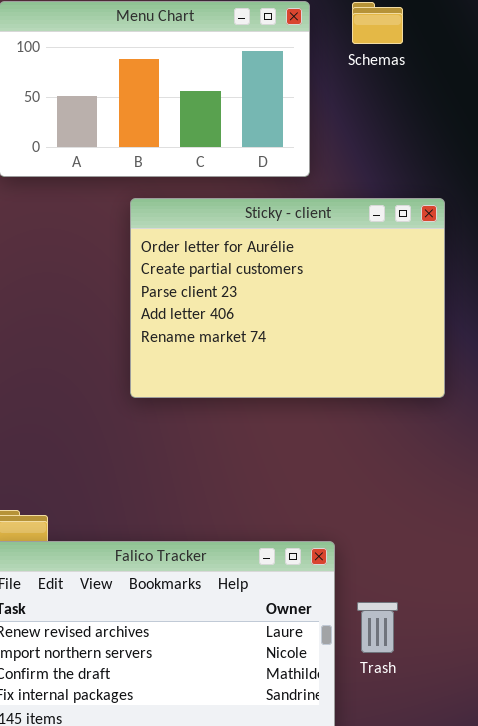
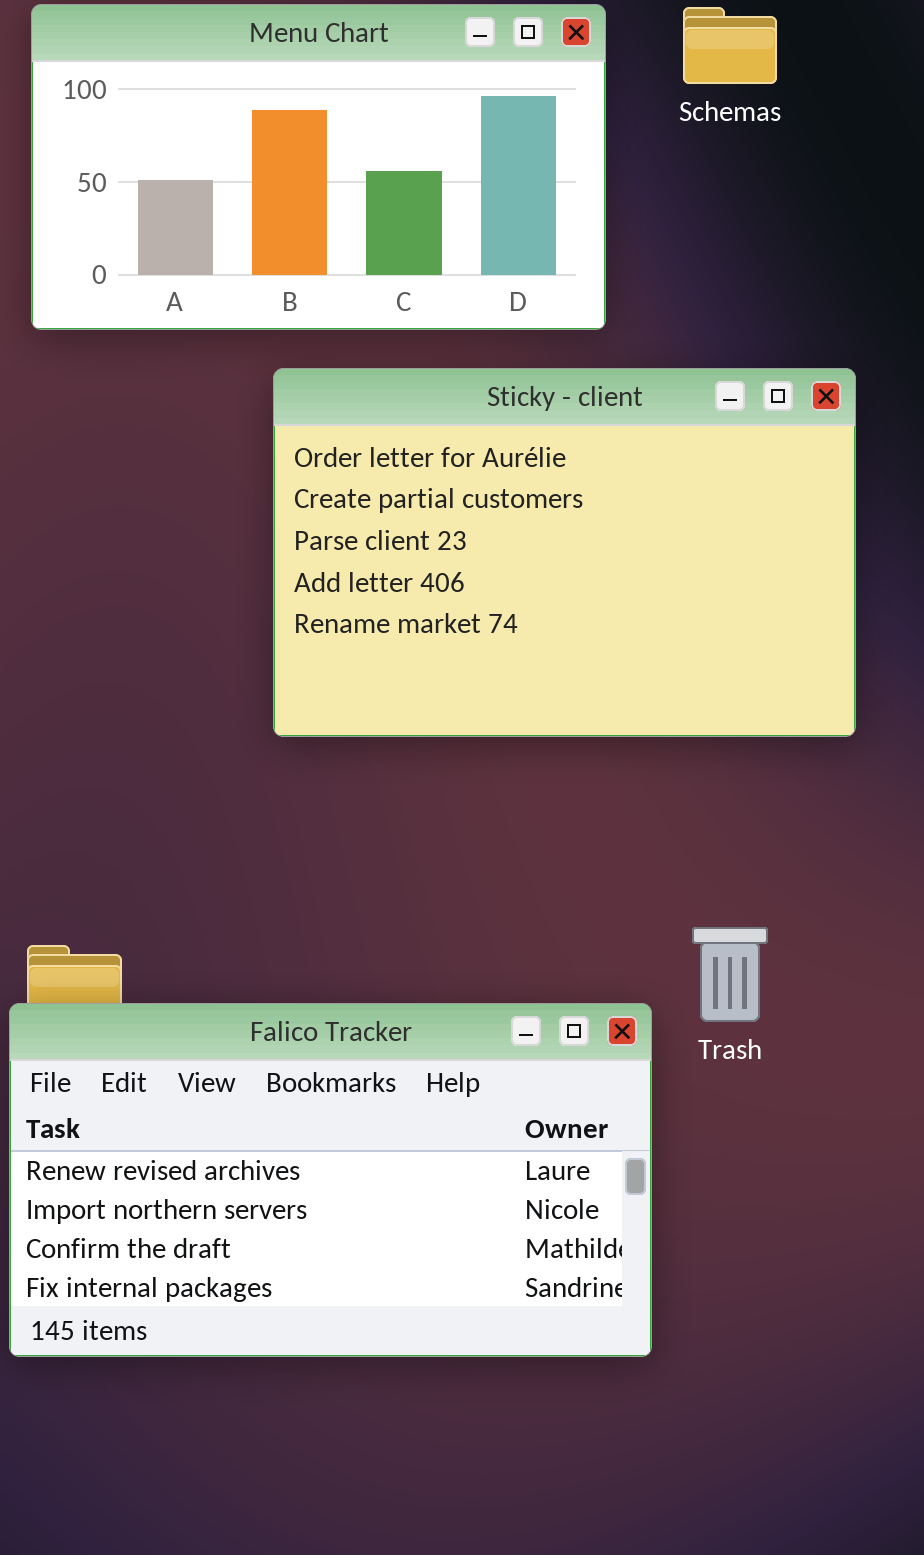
Trash: [357,602,398,653] -> [692,927,768,1022], moved

